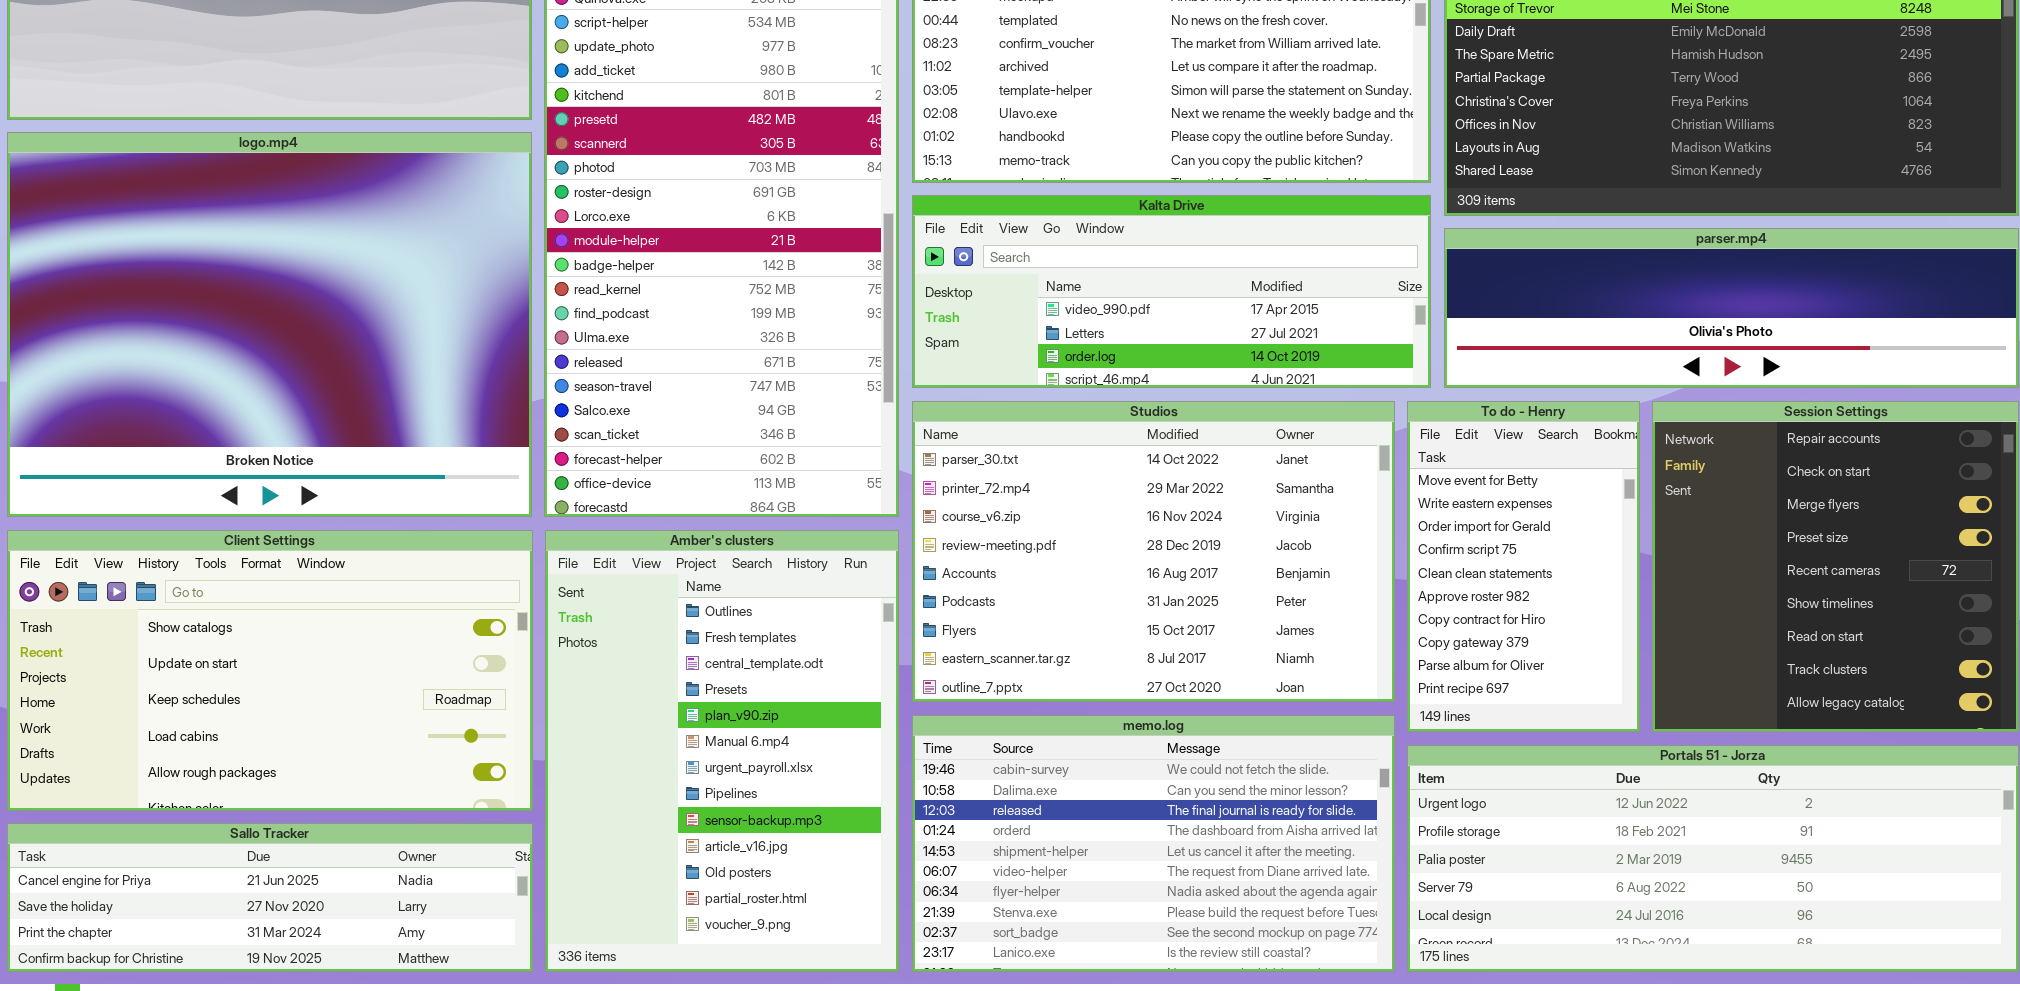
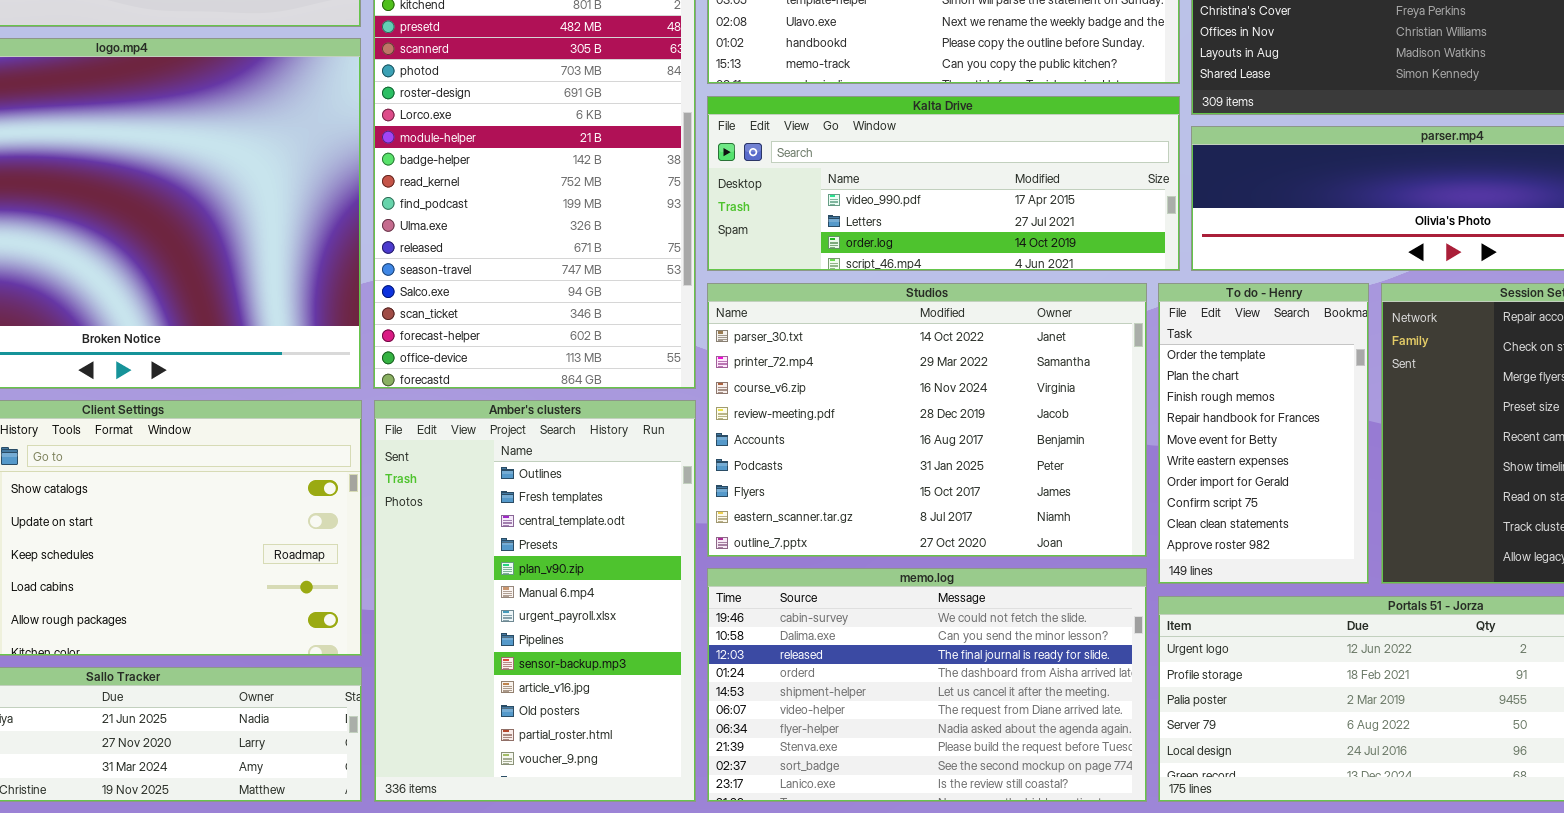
To do - Henry: [1407,401,1640,732] -> [1158,283,1369,584], scrolled up 4 rows

